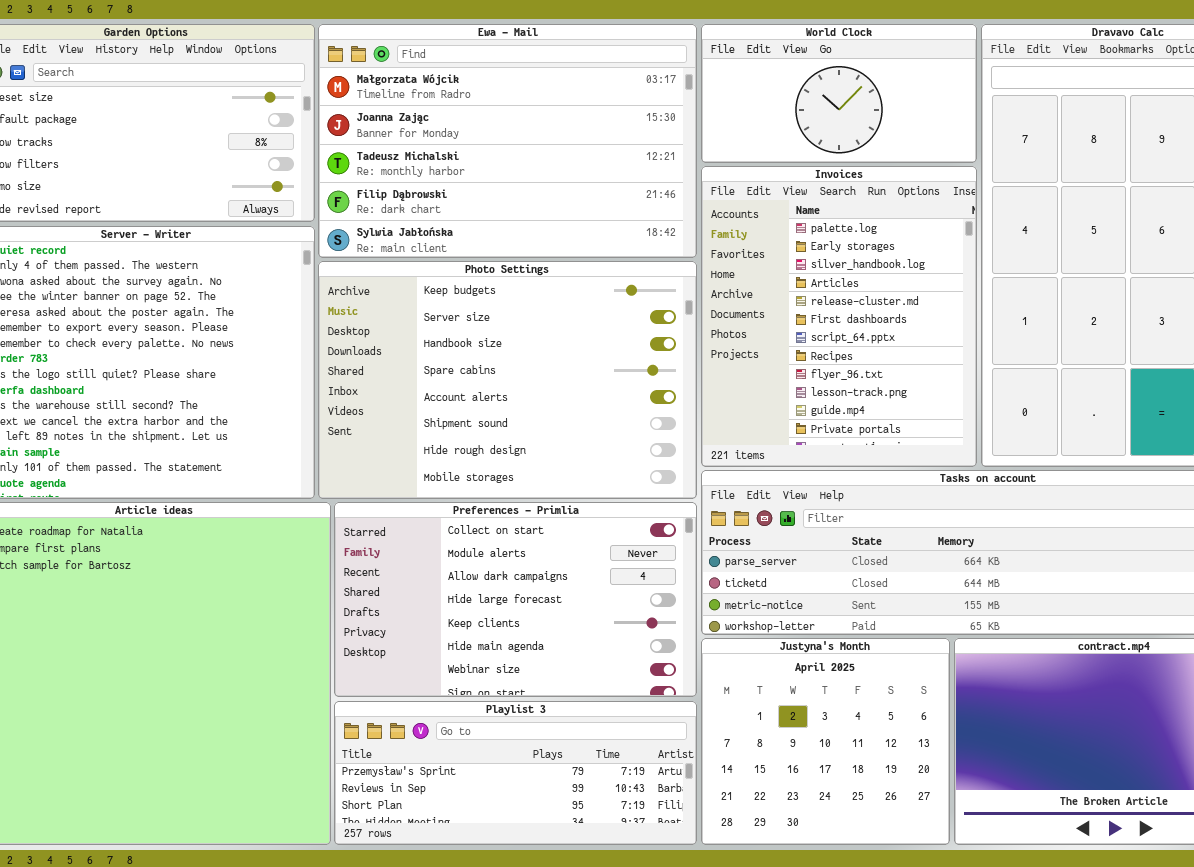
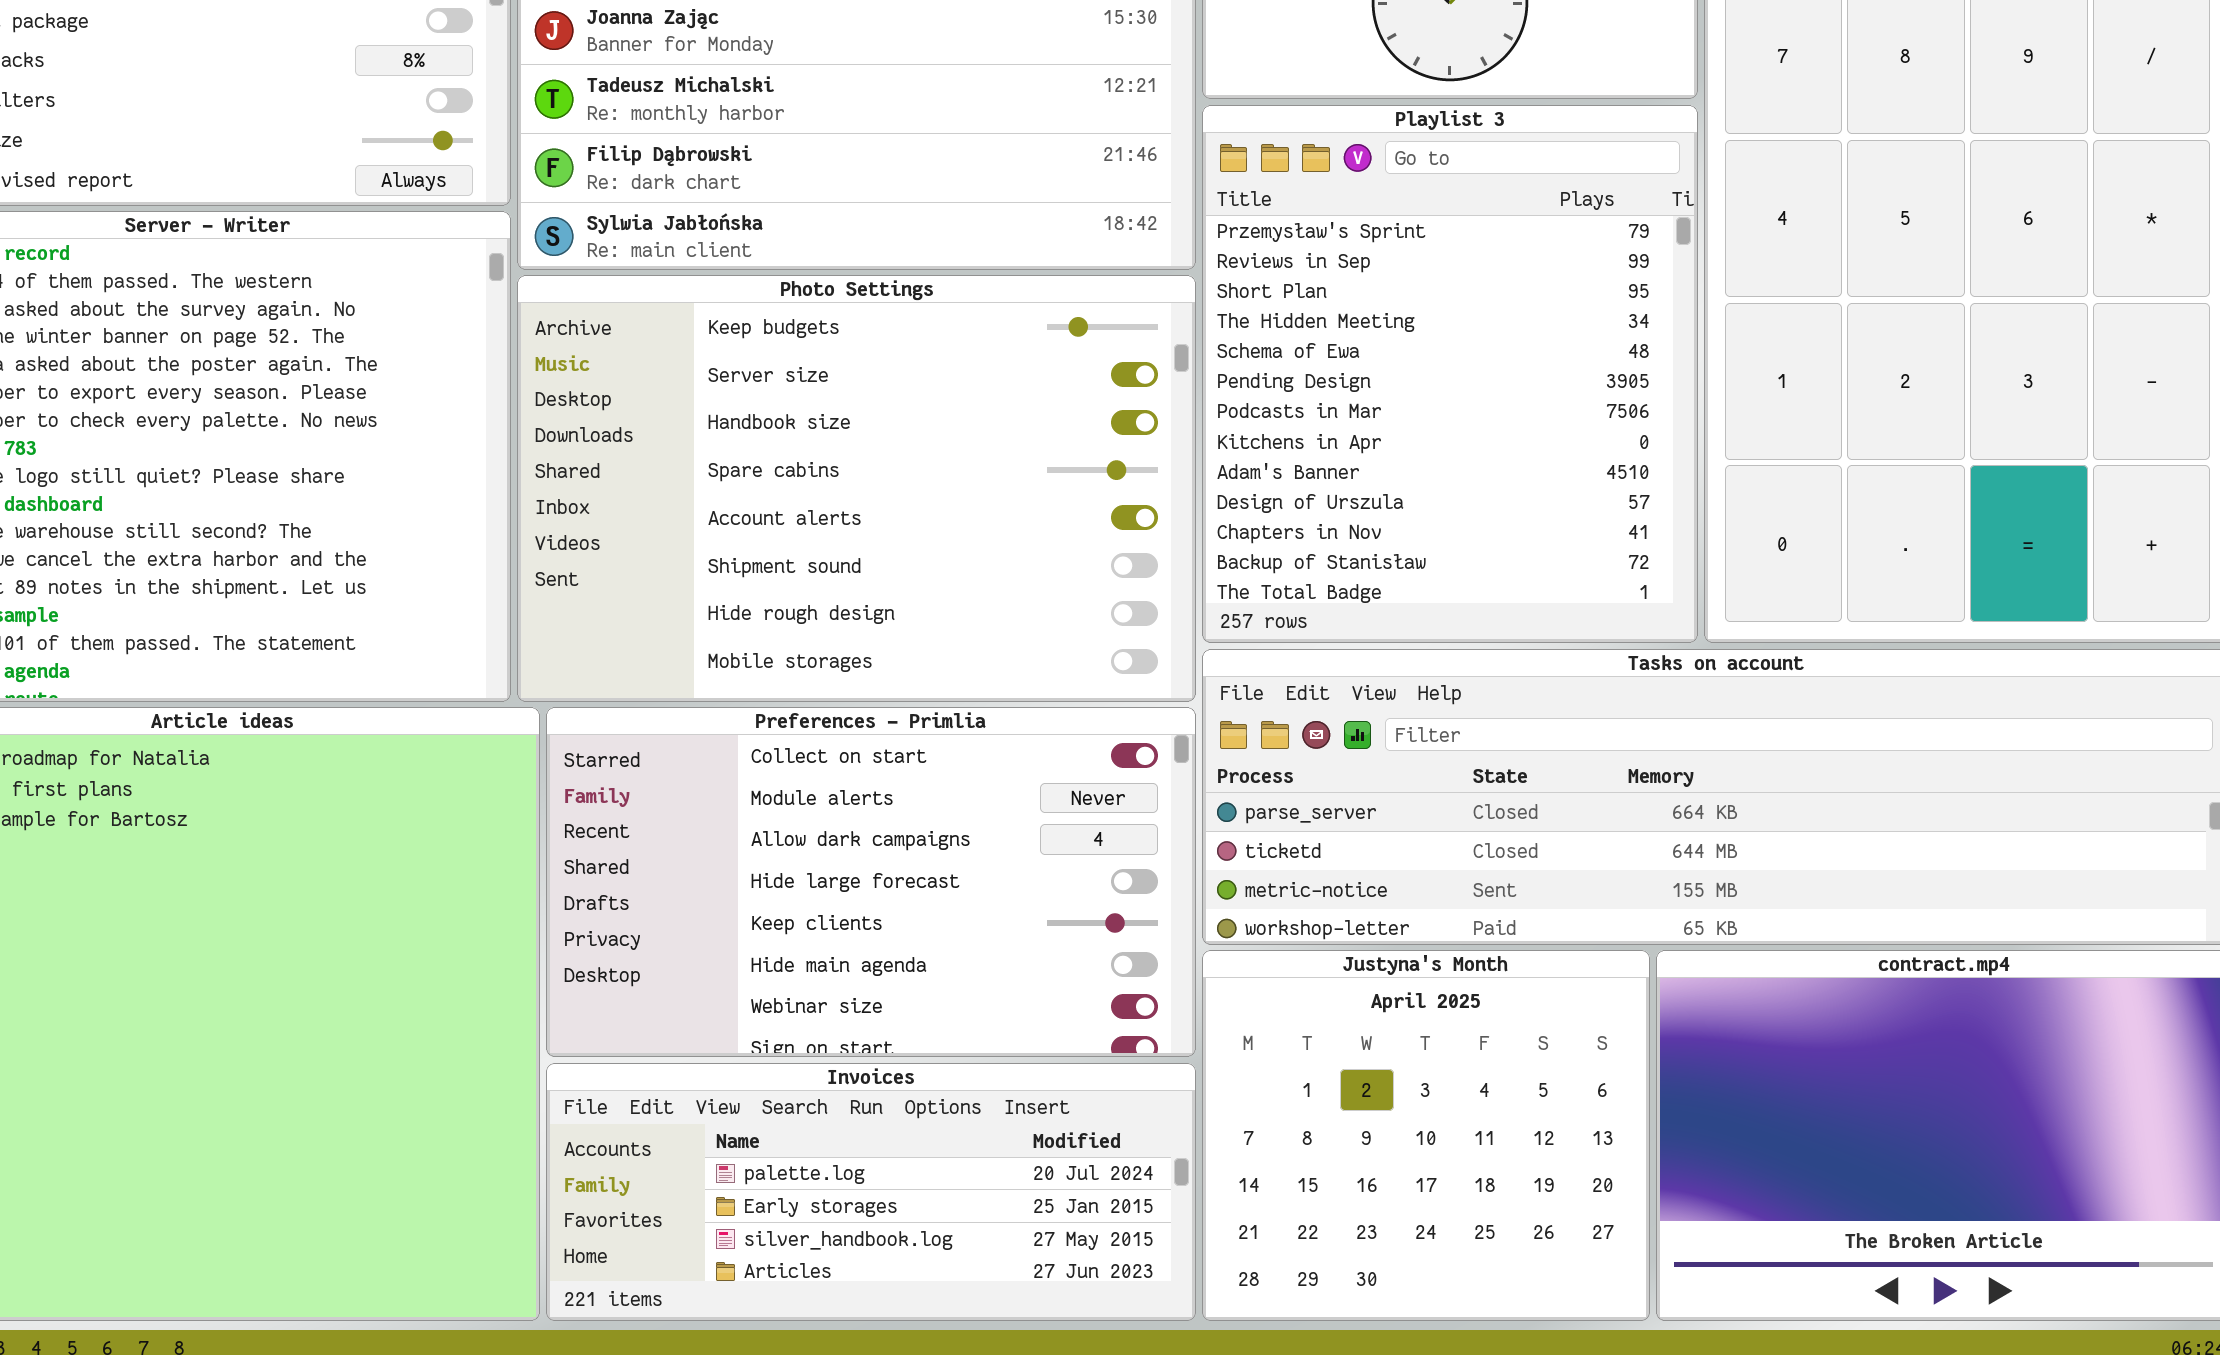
Invoices: [701,166,977,467] -> [546,1063,1196,1321], moved, resized
Playlist 3: [334,701,697,845] -> [1202,105,1698,643], moved, resized

